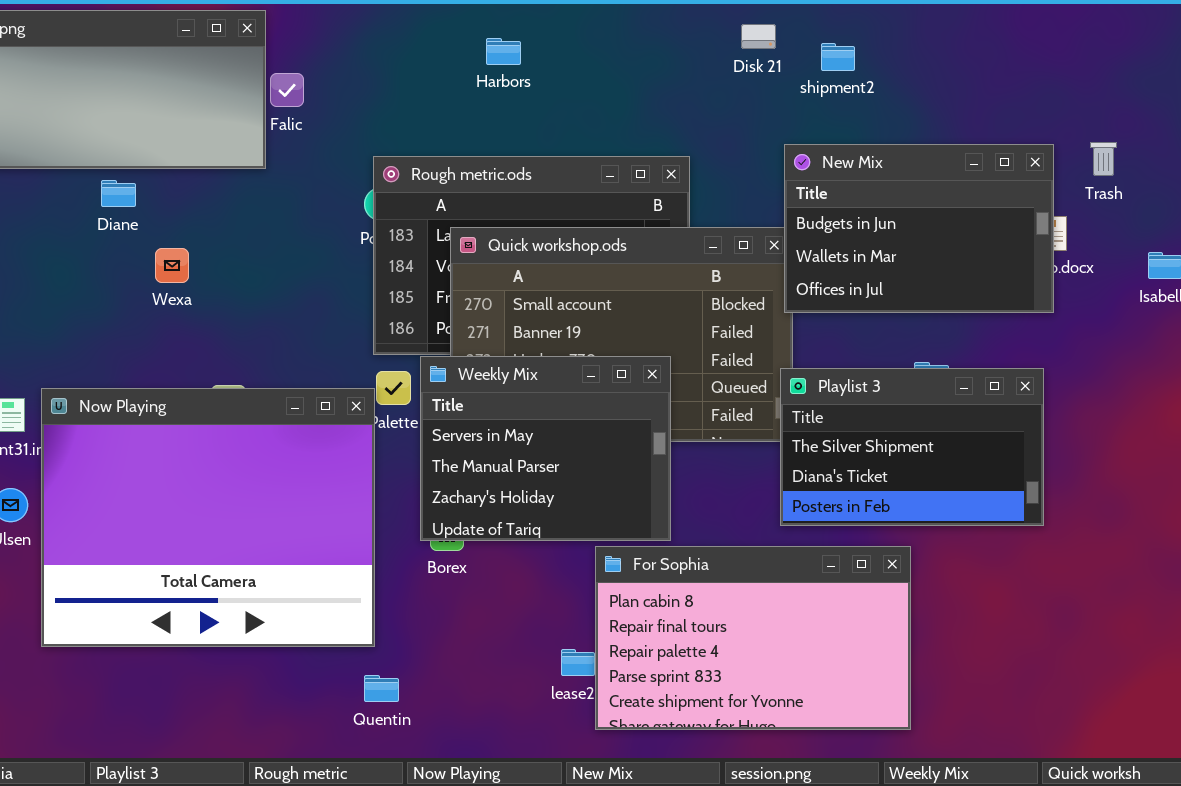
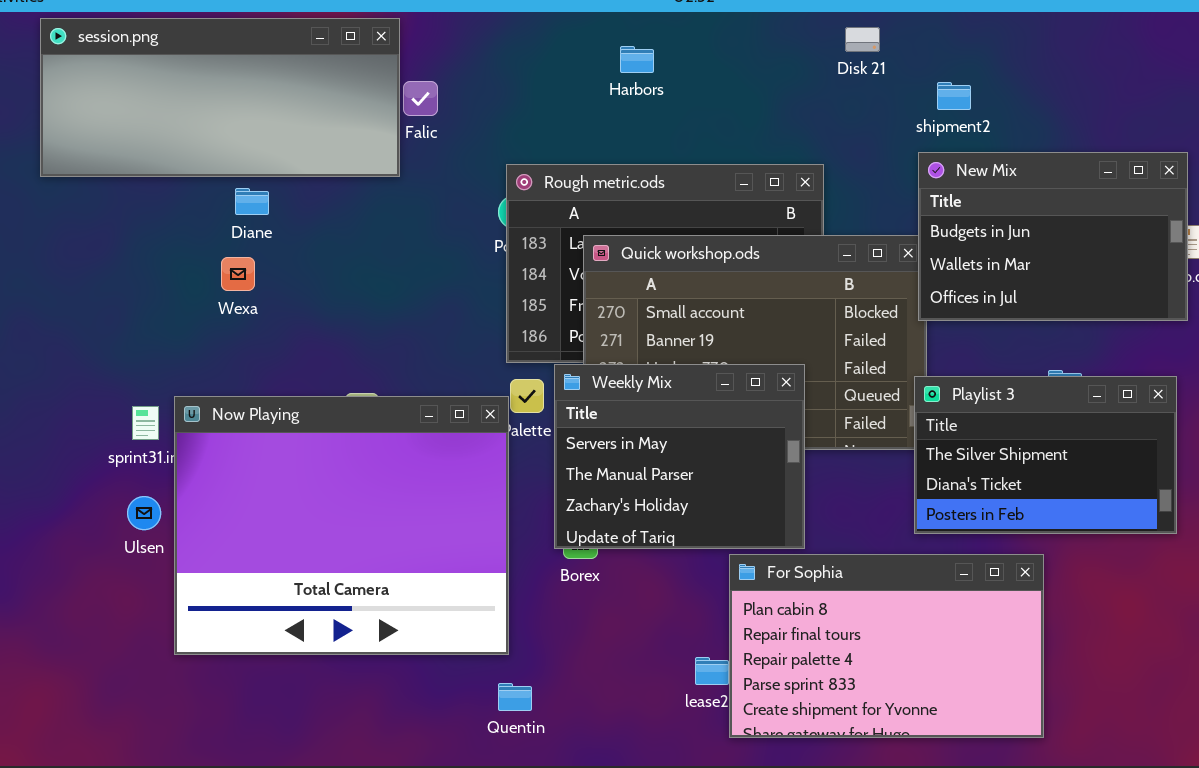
Disk 21: [741,24,776,49] -> [845,27,880,52], moved
shipment2: [821,43,855,71] -> [937,82,971,110], moved
Wexa: [155,248,189,283] -> [221,257,255,291], moved

